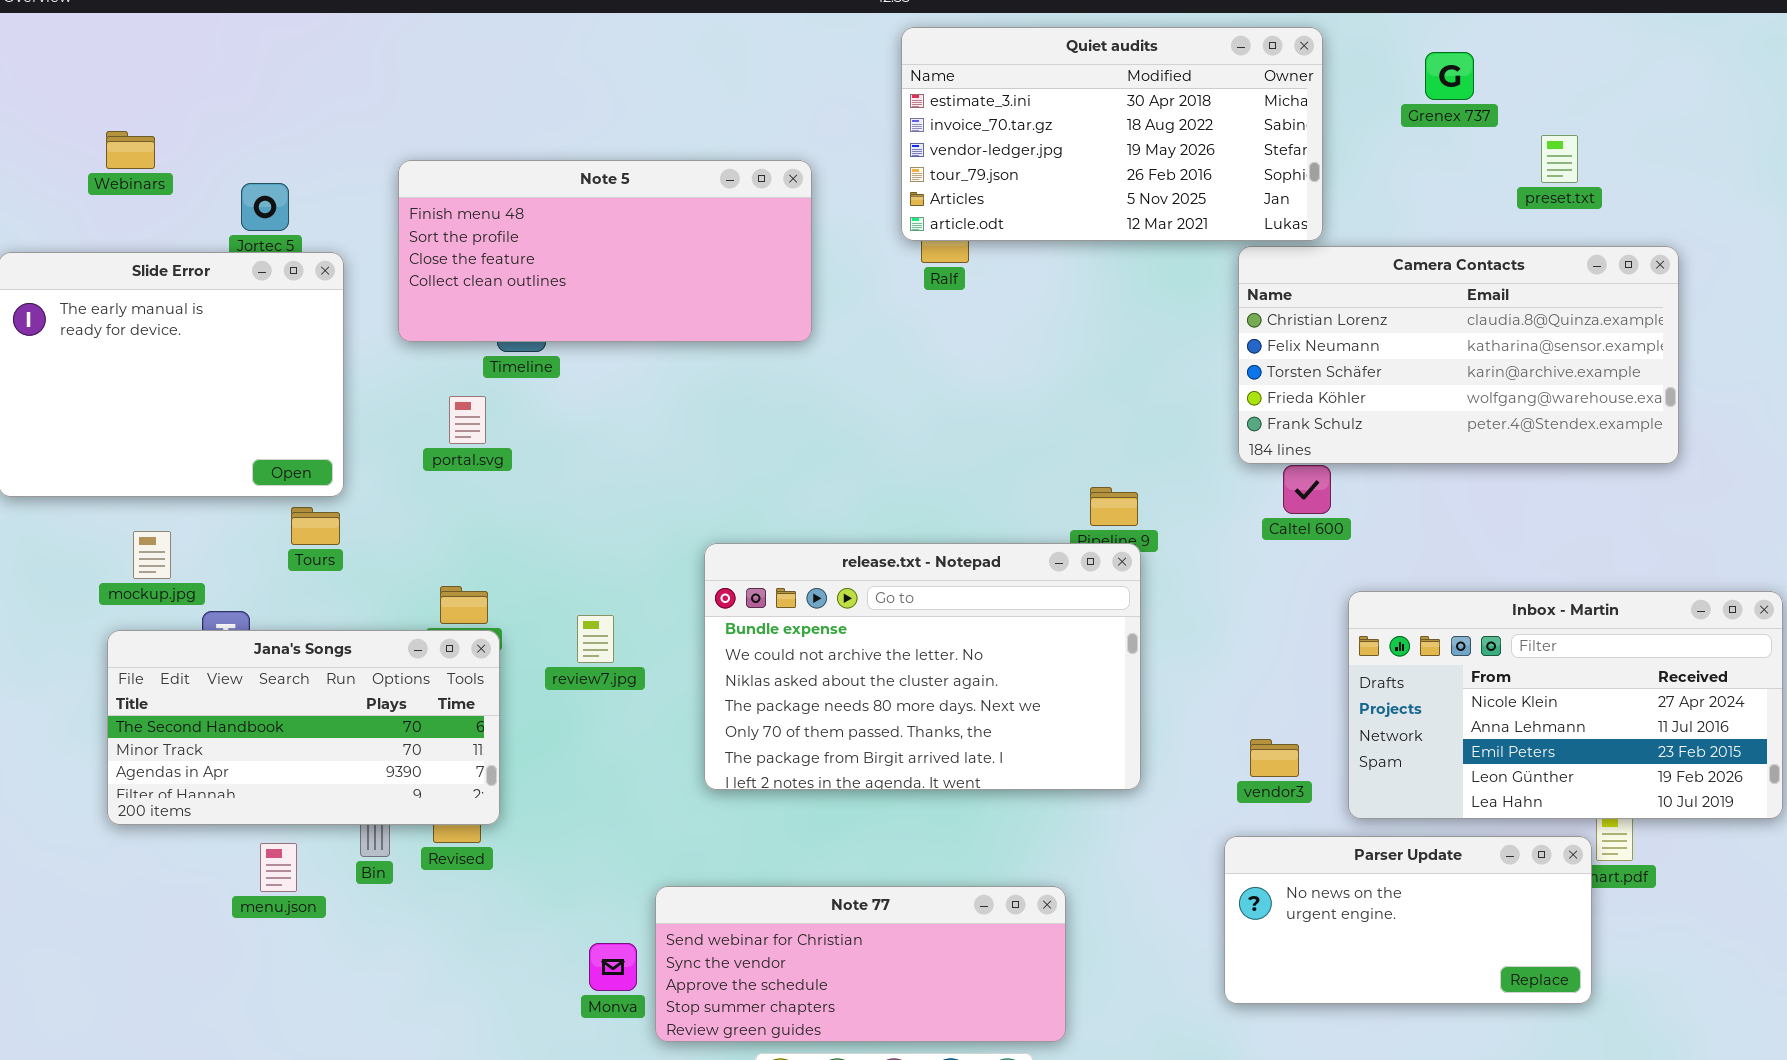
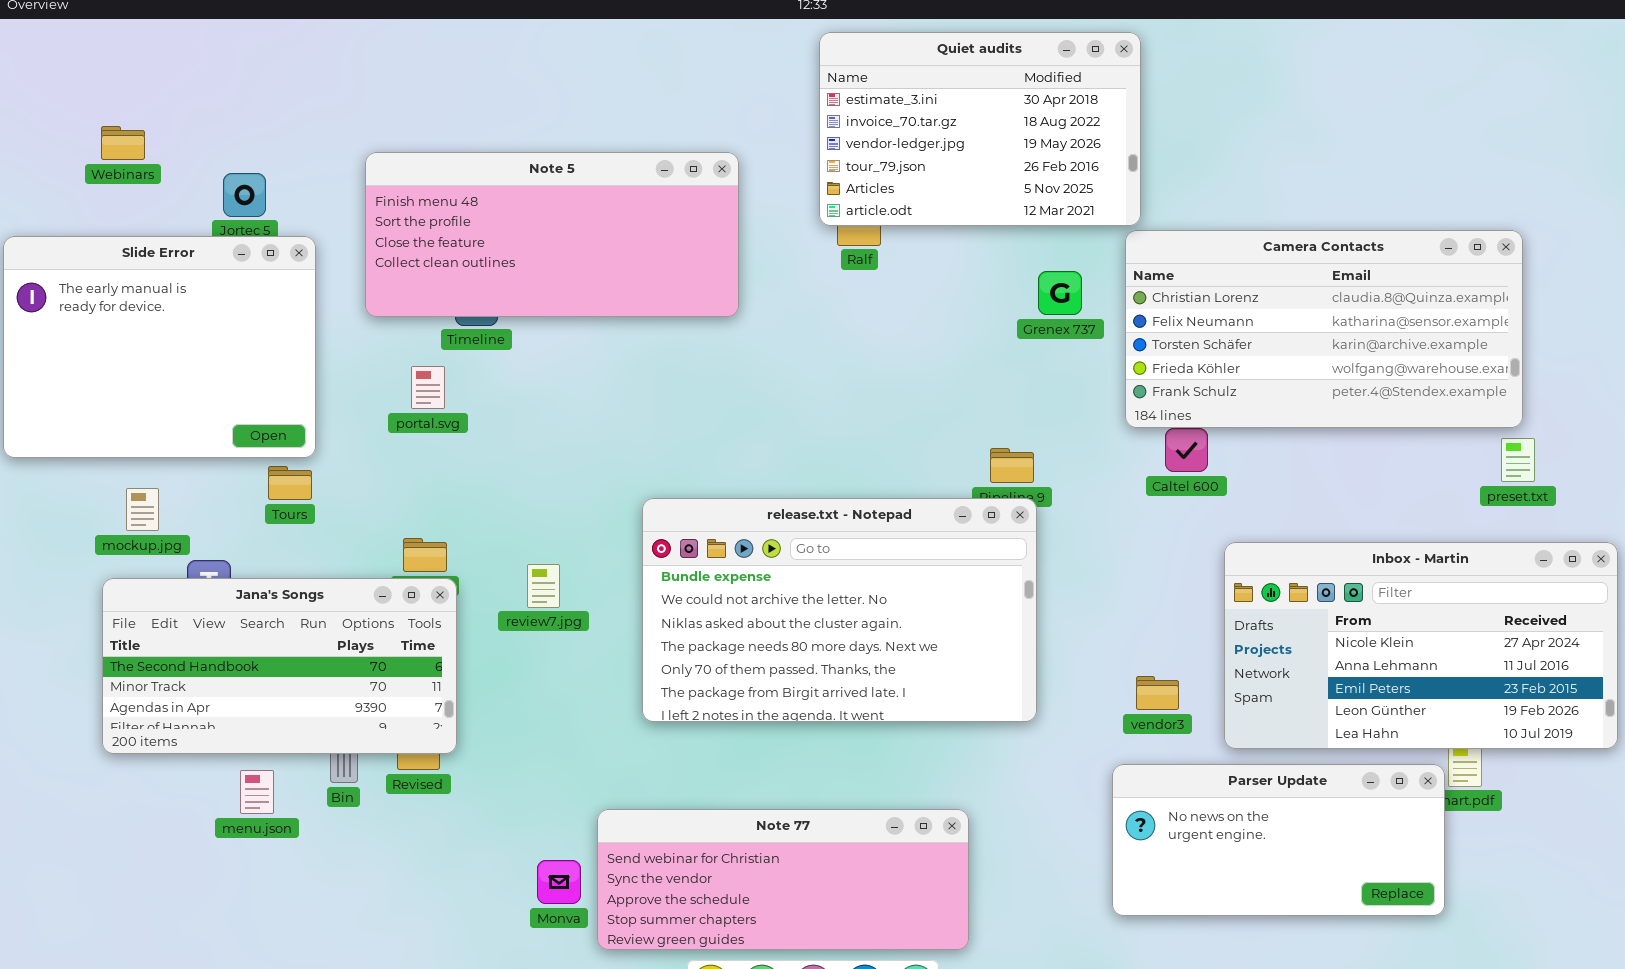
Quiet audits: [901,27,1323,241] -> [819,32,1141,226], resized
Grenex 737: [1425,52,1474,100] -> [1038,271,1082,315], moved
preset.txt: [1541,135,1578,183] -> [1501,438,1535,482], moved

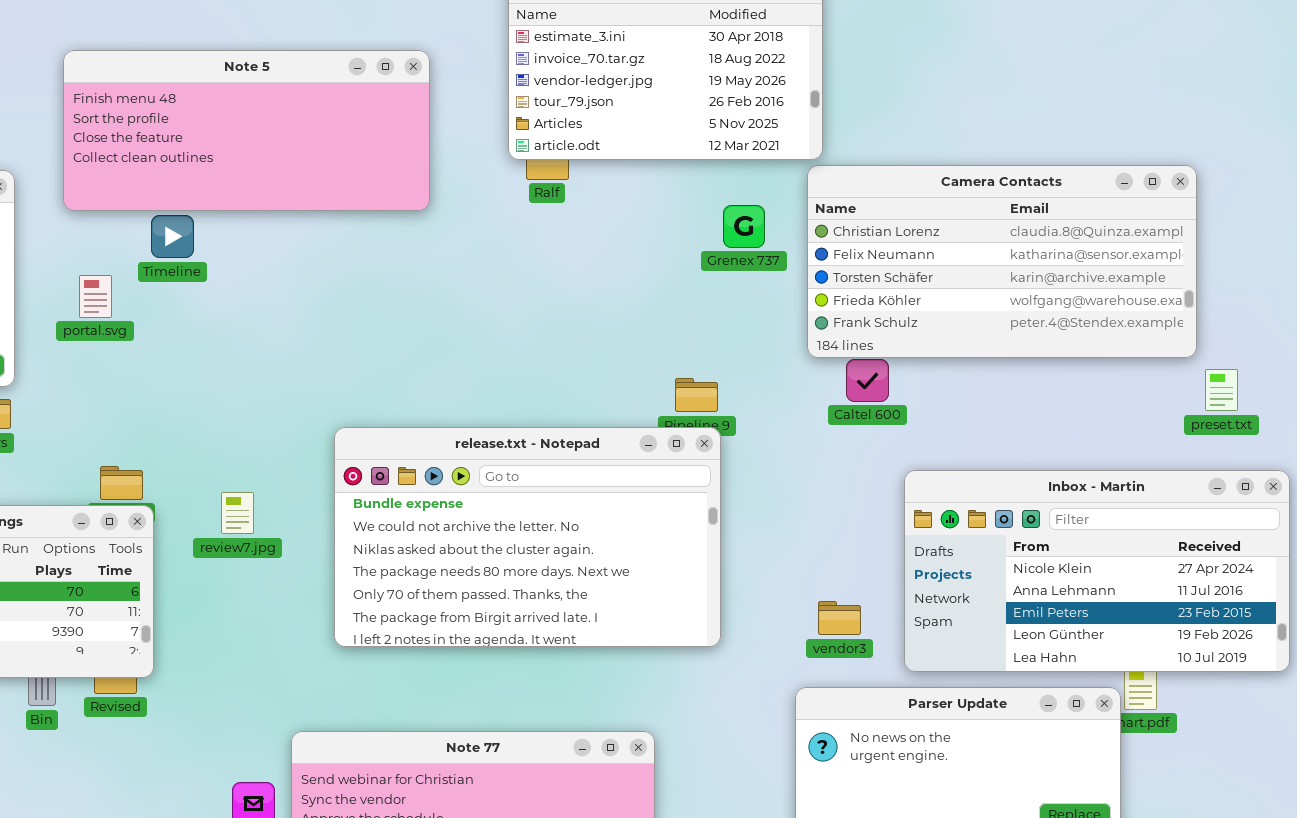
Note 5: [365,152,739,317] -> [63,50,430,211], moved
portal.svg: [411,366,445,409] -> [79,275,112,318], moved
preset.txt: [1501,438,1535,482] -> [1205,369,1238,411], moved

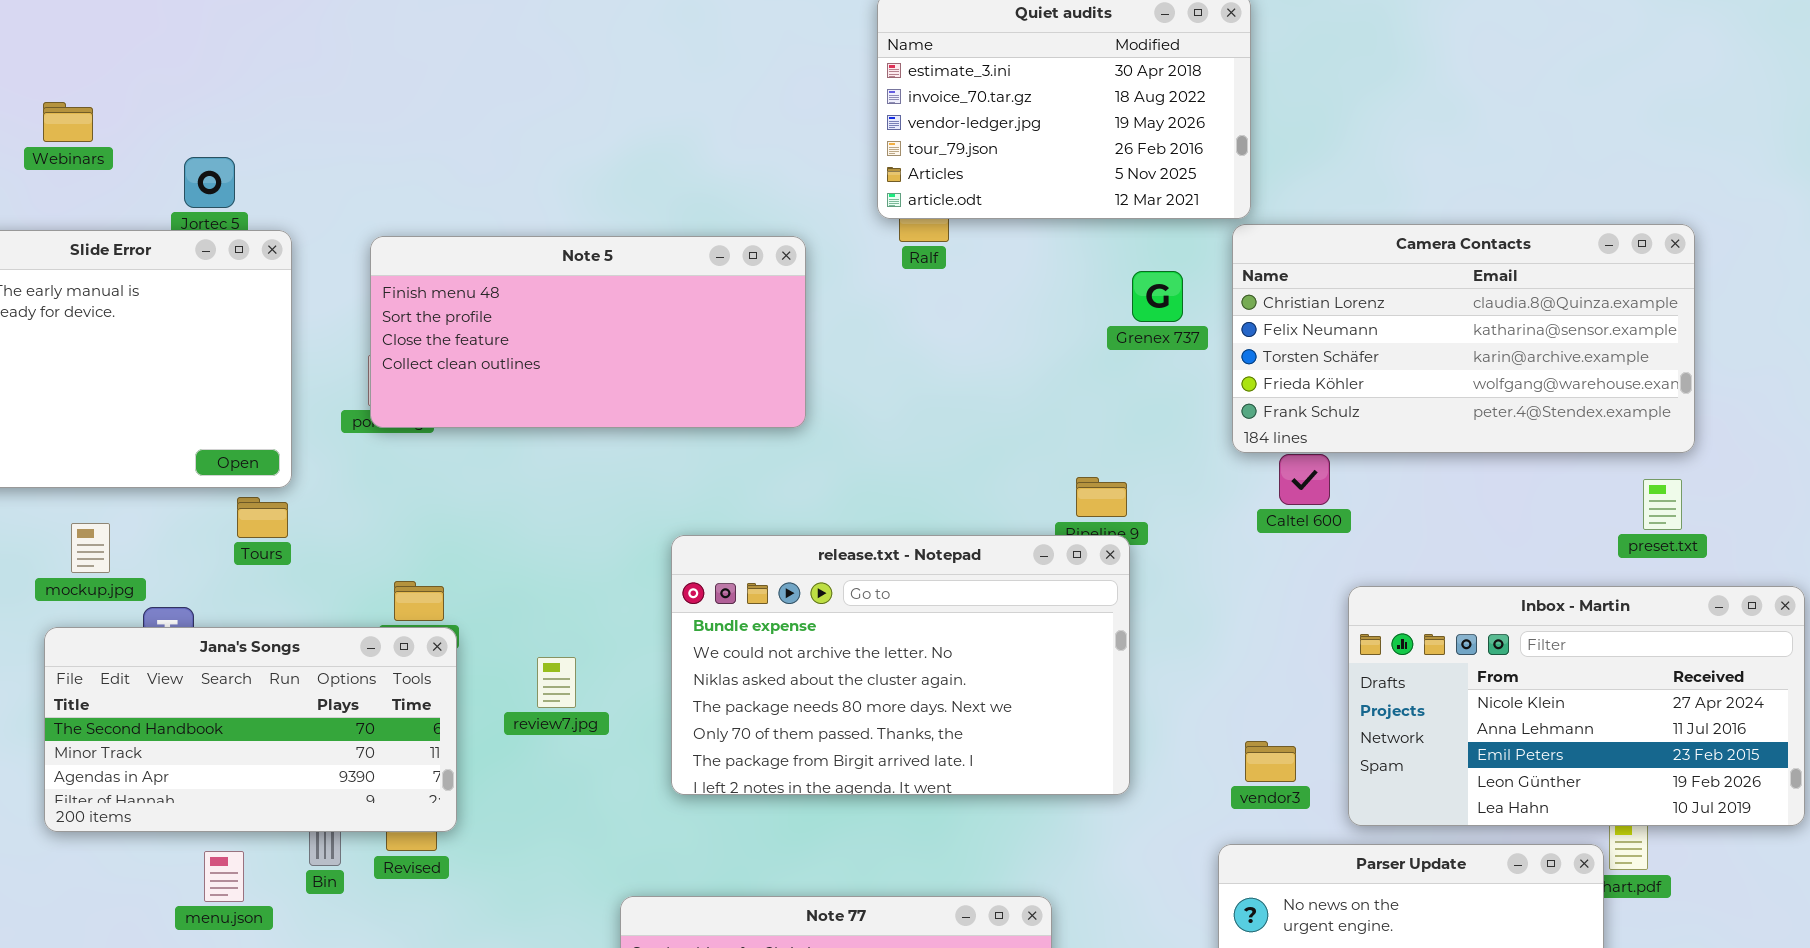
Note 5: [63,50,430,211] -> [370,236,806,428], moved
preset.txt: [1205,369,1238,411] -> [1643,479,1682,530], moved
review7.jpg: [221,492,254,534] -> [537,657,576,708], moved

